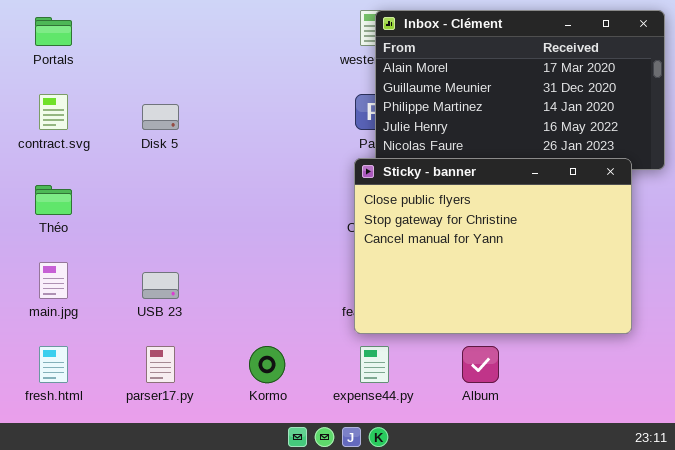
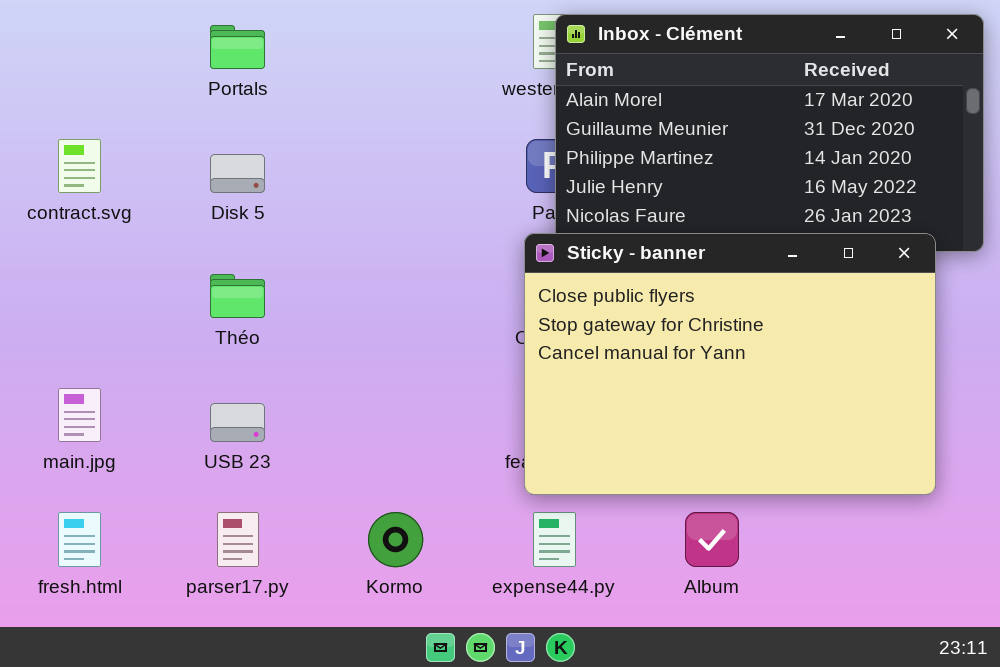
Portals: [35,17,72,46] -> [210,25,265,69], moved
Théo: [35,185,72,215] -> [210,274,265,318], moved

